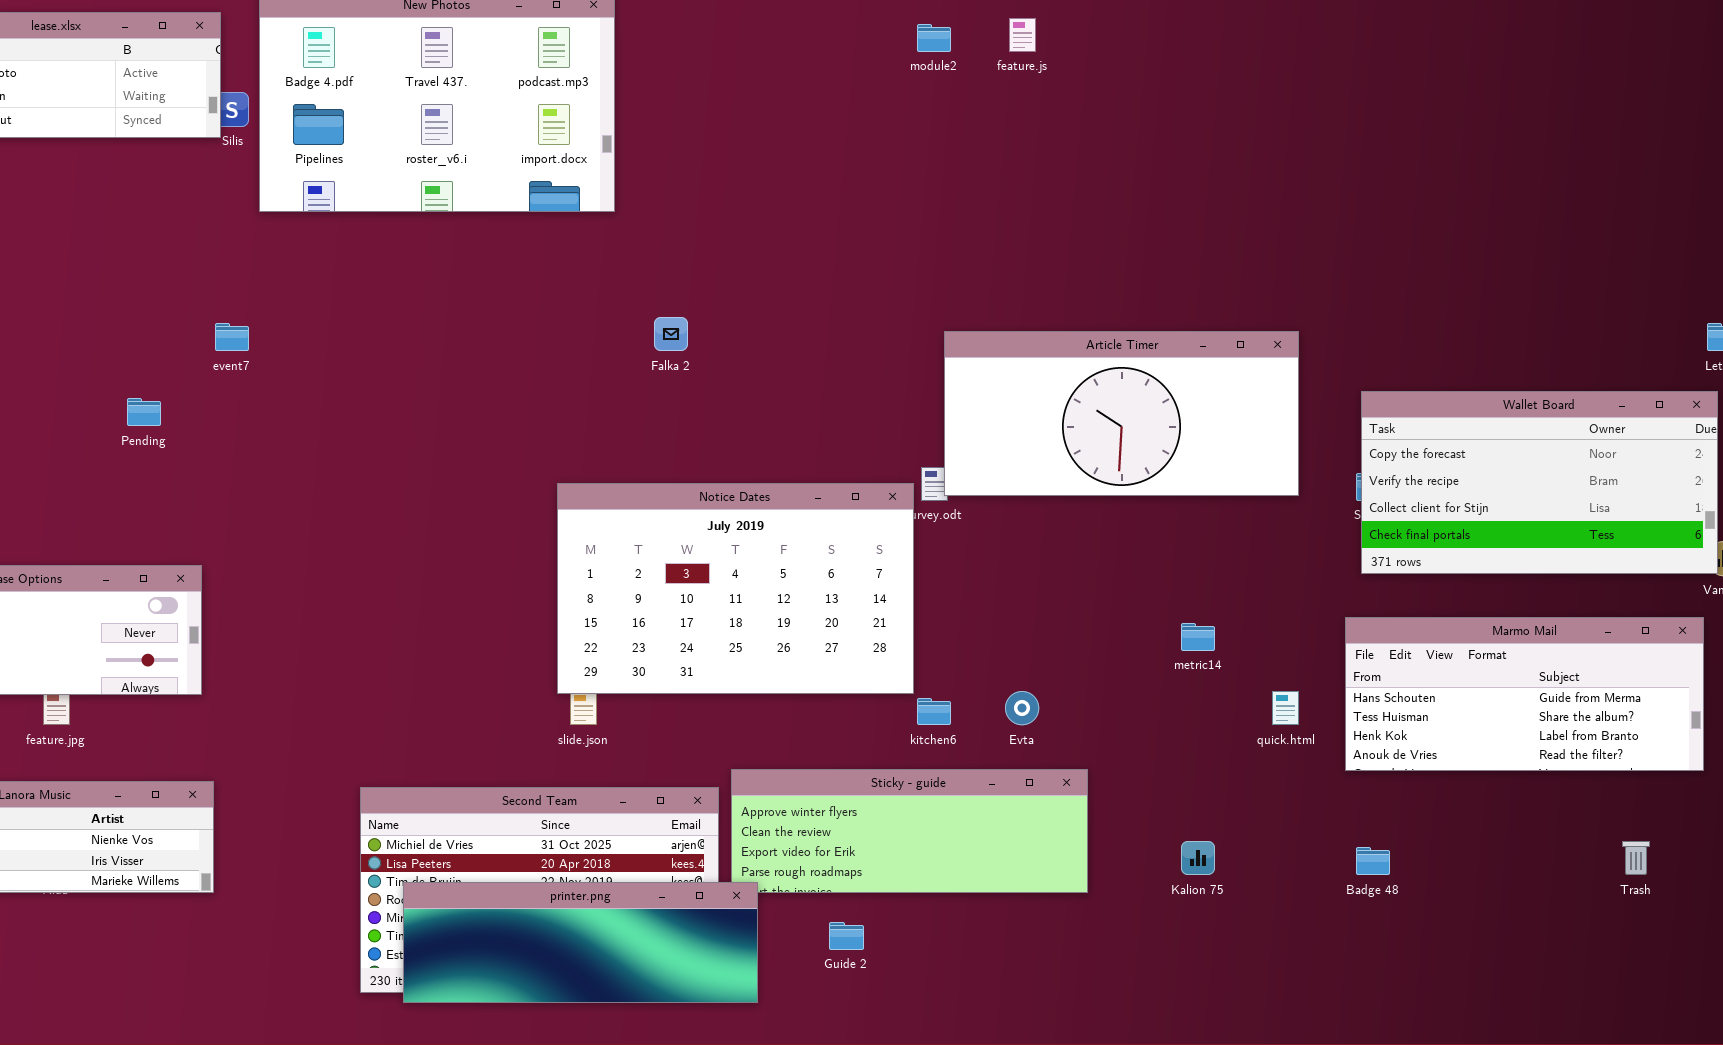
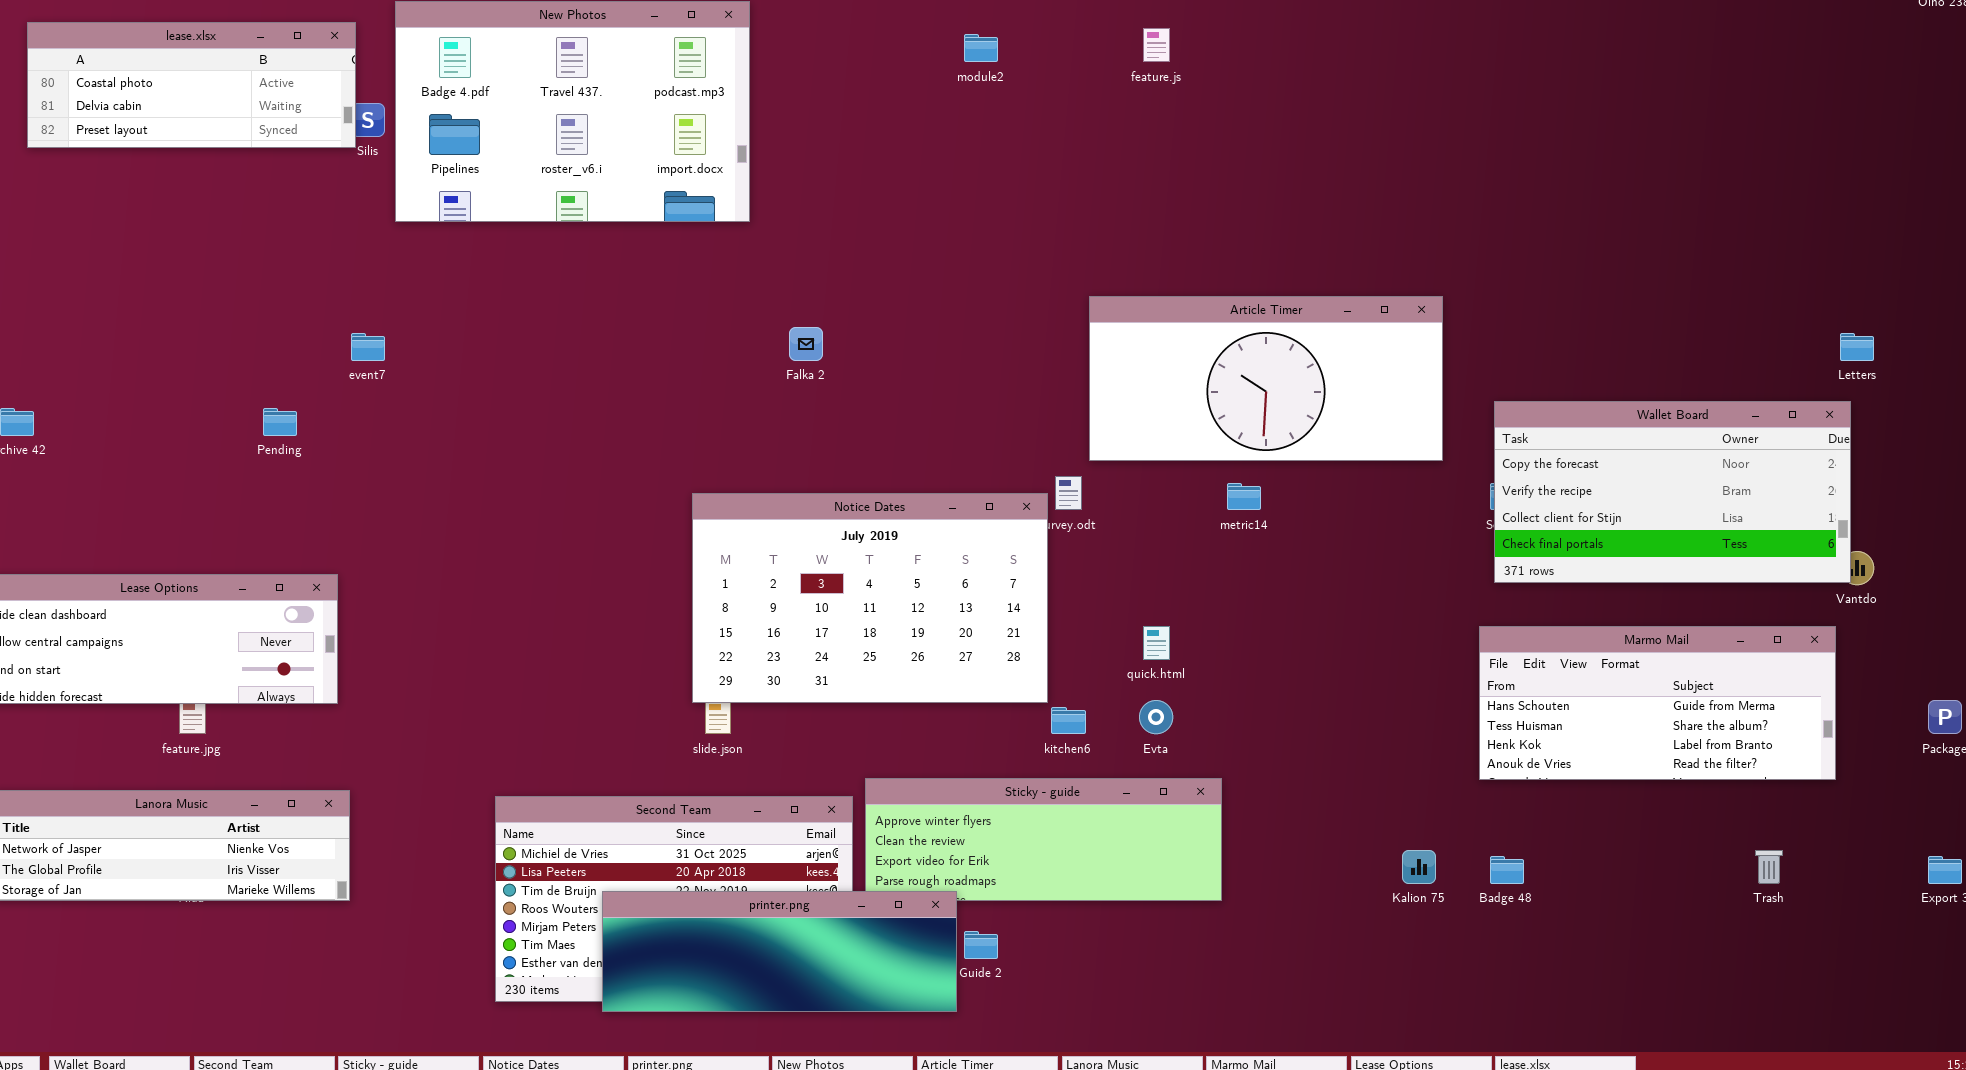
module2: [917,24,951,52] -> [964,34,998,62], moved
Article Timer: [944,331,1299,496] -> [1089,296,1443,461], moved
metric14: [1181,623,1215,651] -> [1227,483,1261,510], moved
quick.html: [1272,691,1299,725] -> [1143,626,1170,660], moved
Kalion 75: [1181,841,1215,875] -> [1402,850,1436,884], moved
printer.png: [403,882,758,1003] -> [602,891,957,1012], moved

